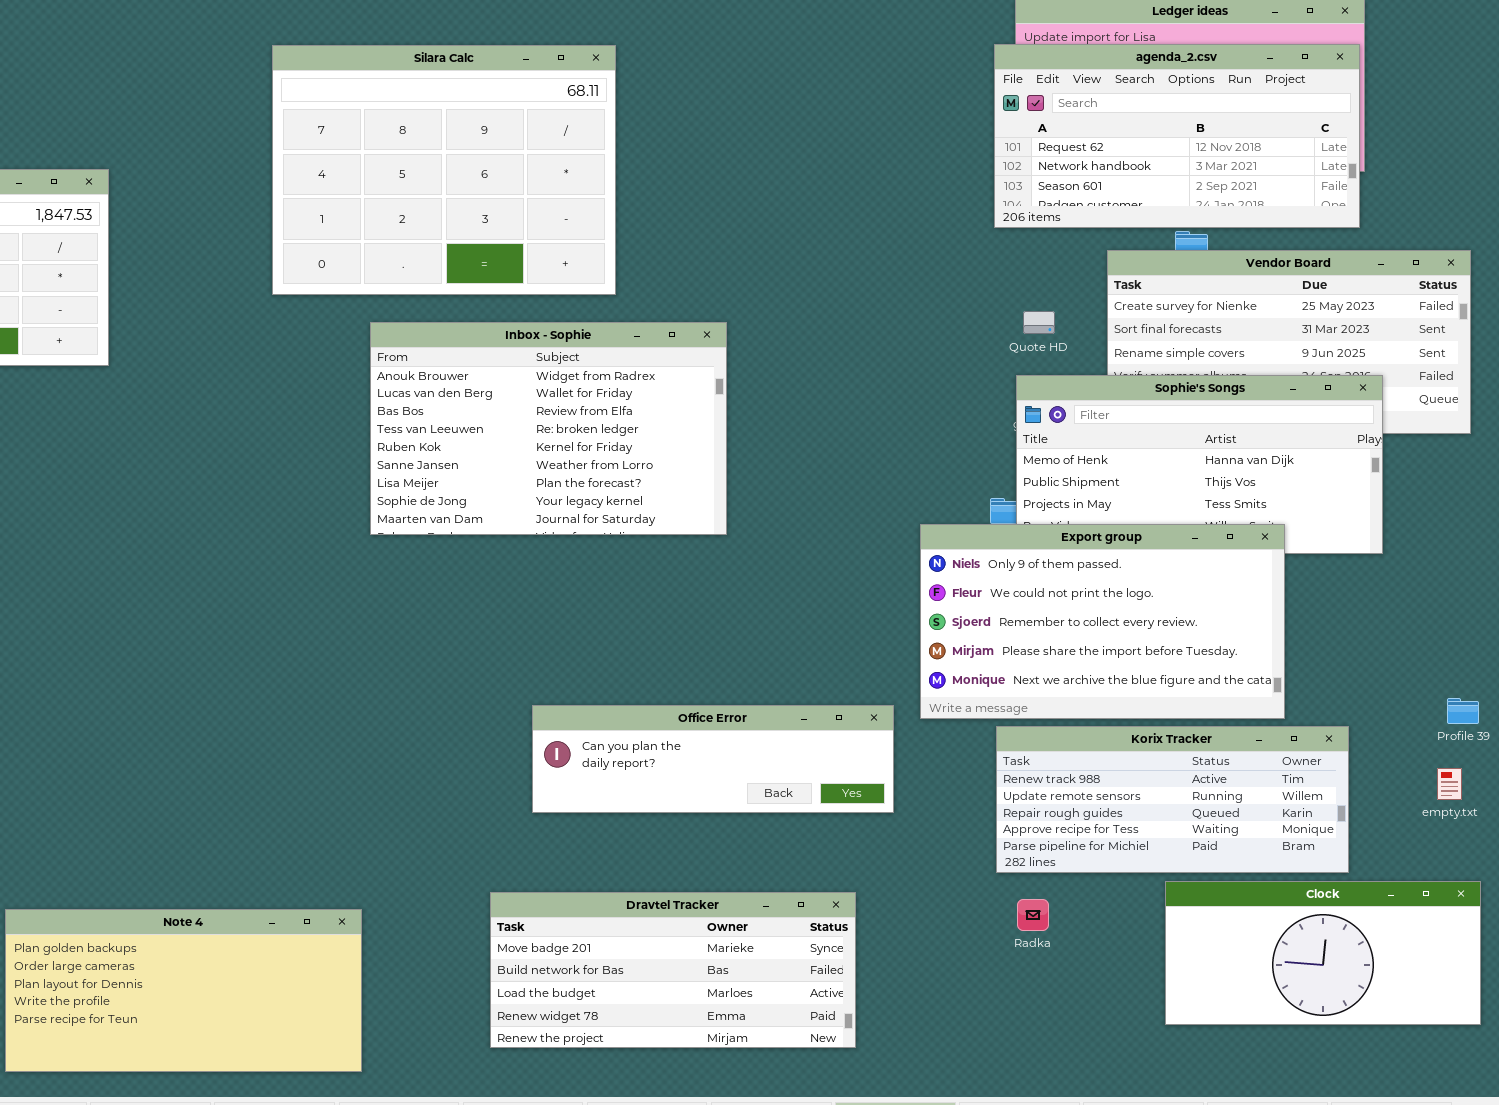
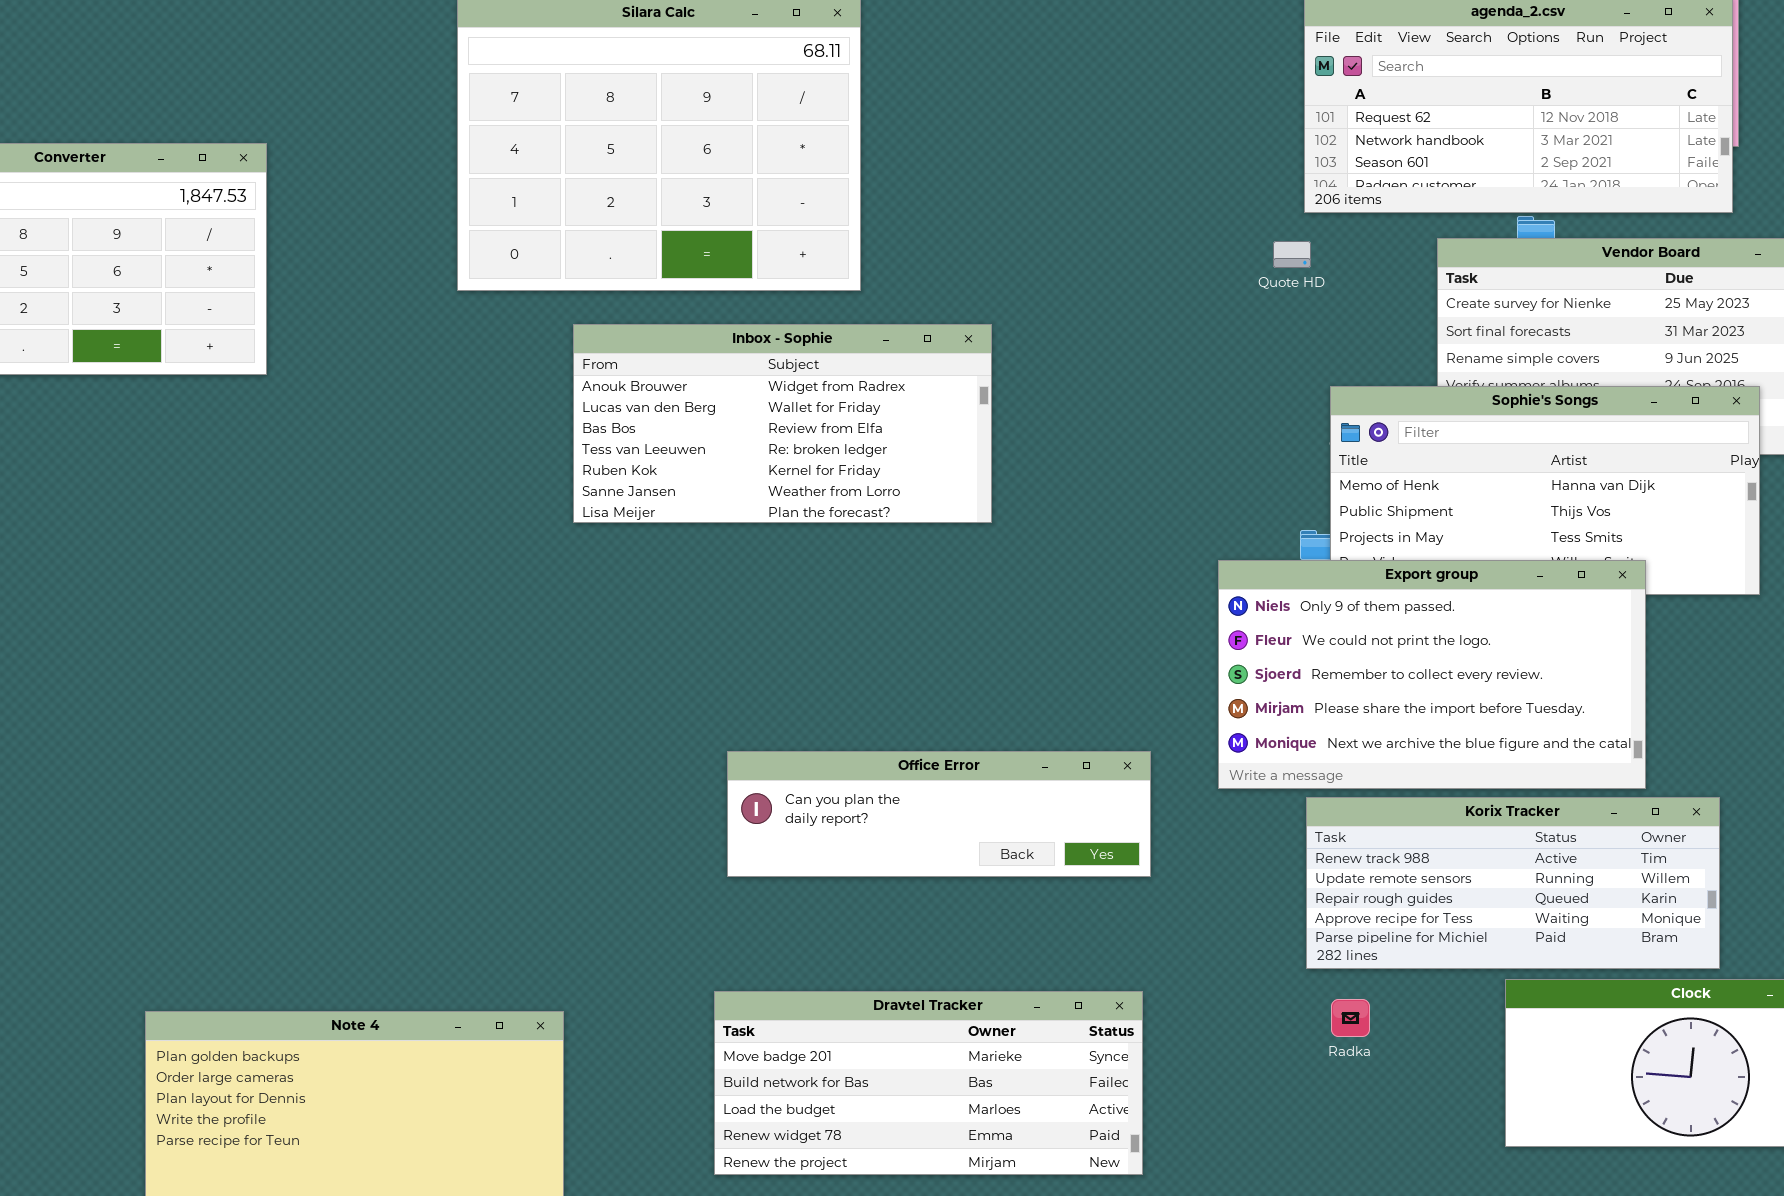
Quote HD: [1023,311,1055,334] -> [1273,241,1311,268], moved
Inbox - Sophie: [370,322,727,535] -> [573,324,992,523], resized
Office Error: [532,705,894,813] -> [727,751,1151,877], moved

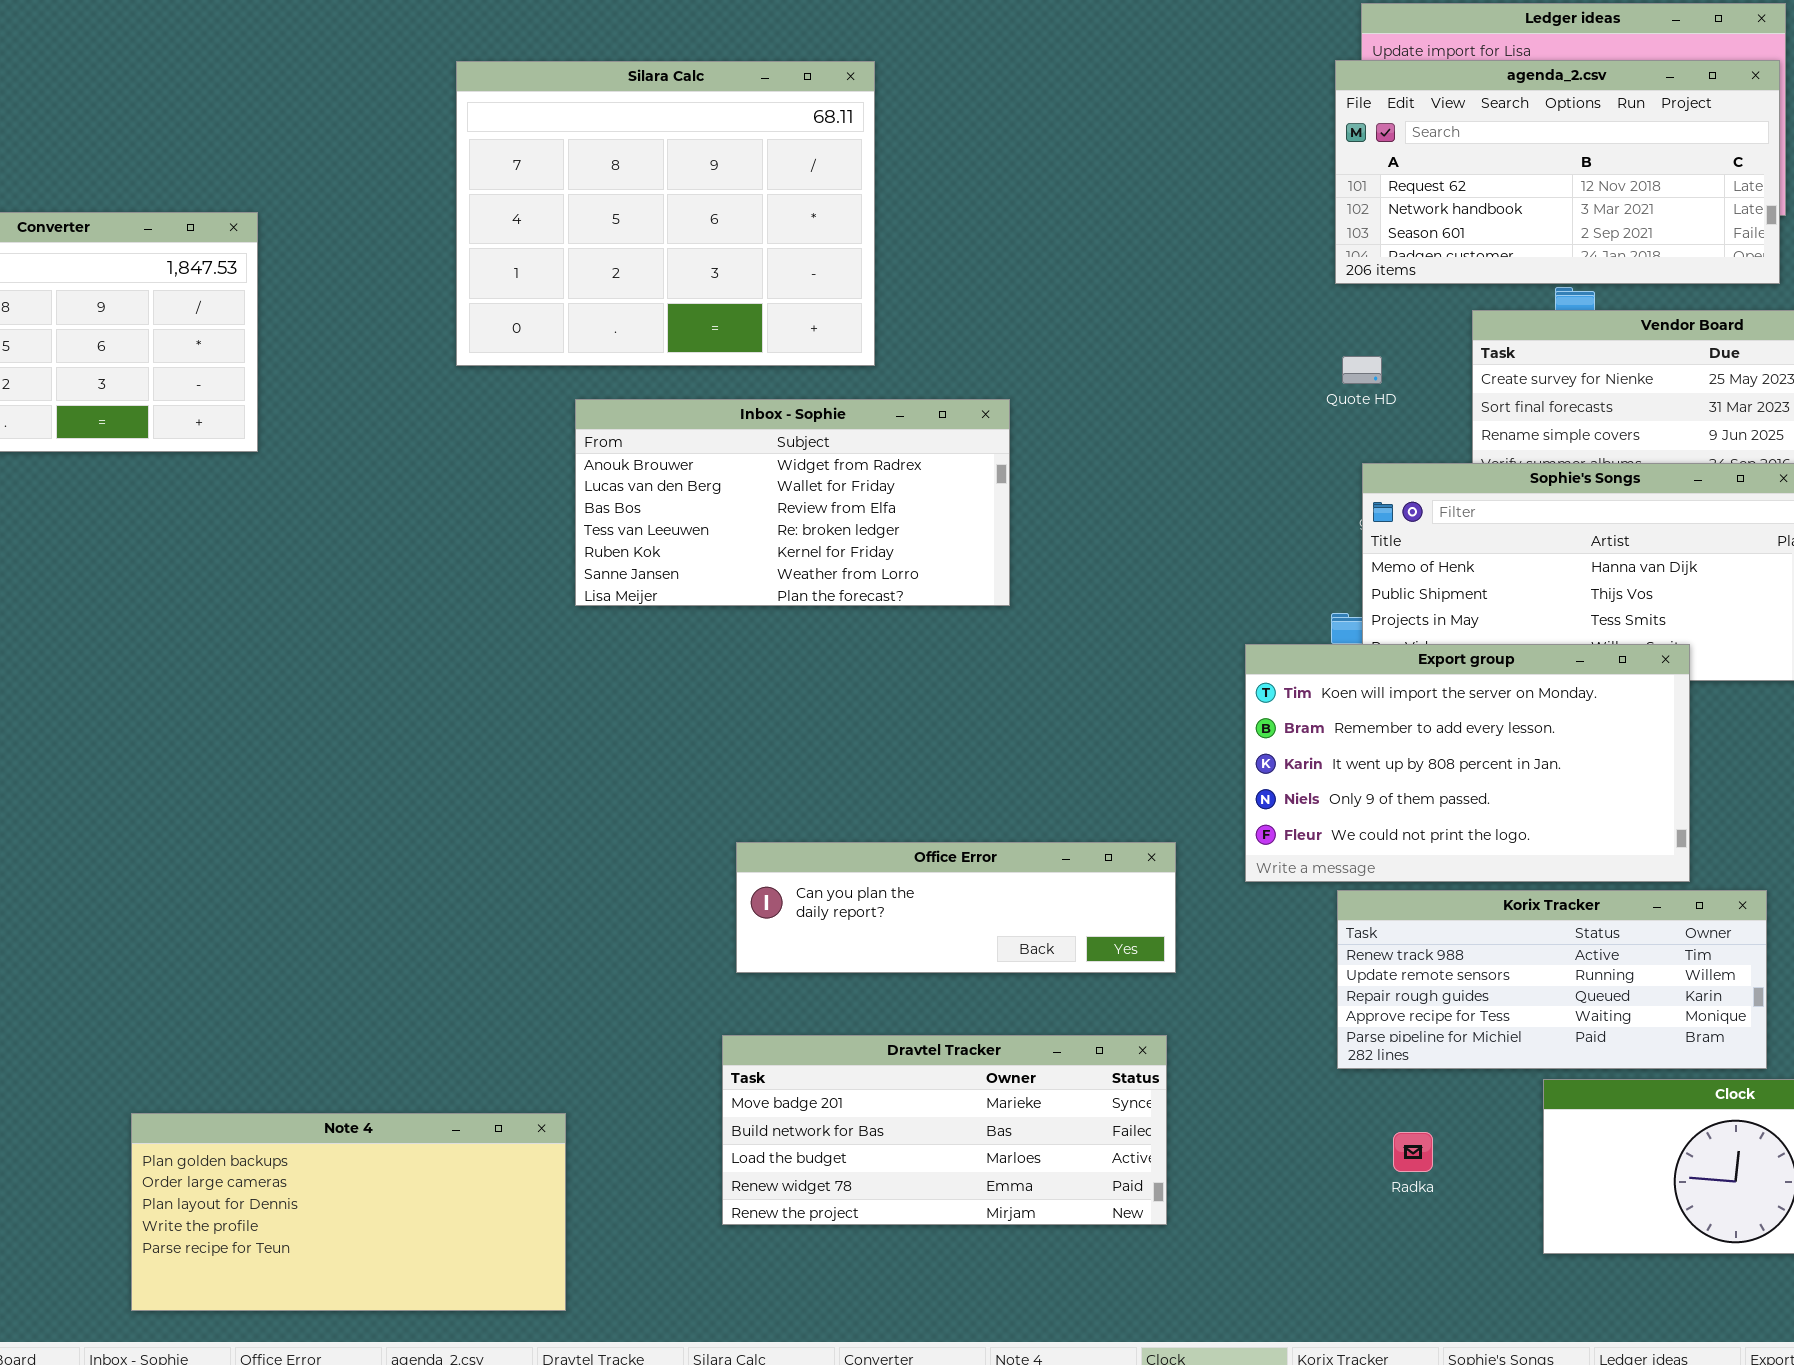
Quote HD: [1273,241,1311,268] -> [1342,356,1382,384], moved
Export group: [1218,560,1646,789] -> [1245,644,1690,882], scrolled up 3 rows
Dravtel Tracker: [714,991,1143,1175] -> [722,1035,1167,1225], moved
Radka: [1331,999,1370,1037] -> [1393,1132,1433,1172], moved

